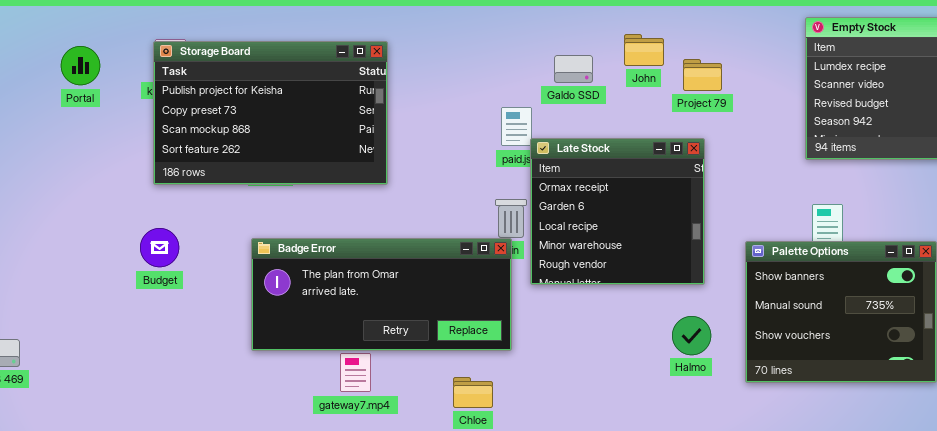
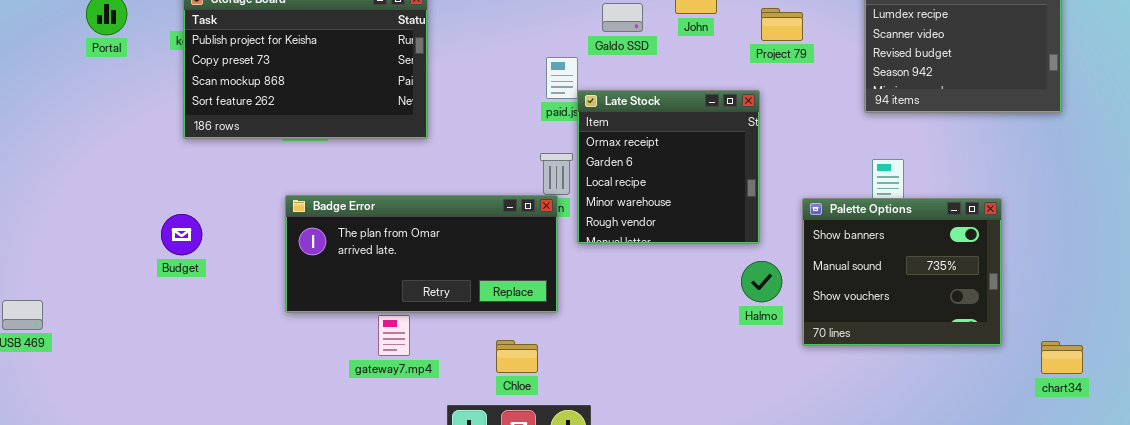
Project 79: [683,59,722,91] -> [761,8,803,41], moved
Budget: [140,228,179,267] -> [161,214,202,255], moved
Halmo: [672,316,711,355] -> [741,261,782,302], moved

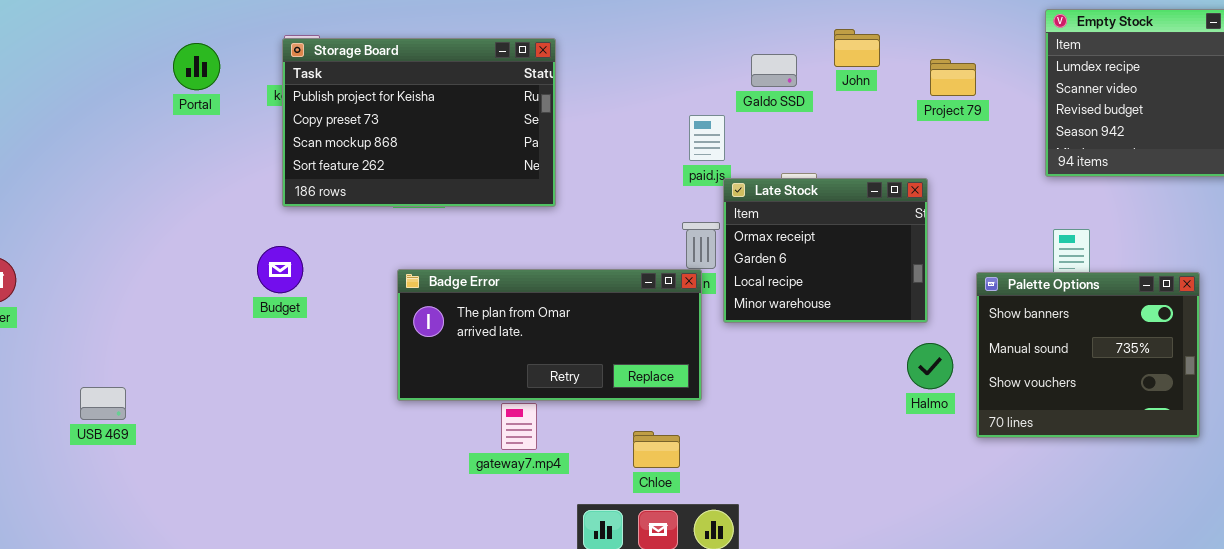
Late Stock: [577,90,760,244] -> [723,178,928,323], resized
Budget: [161,214,202,255] -> [257,246,303,293], moved

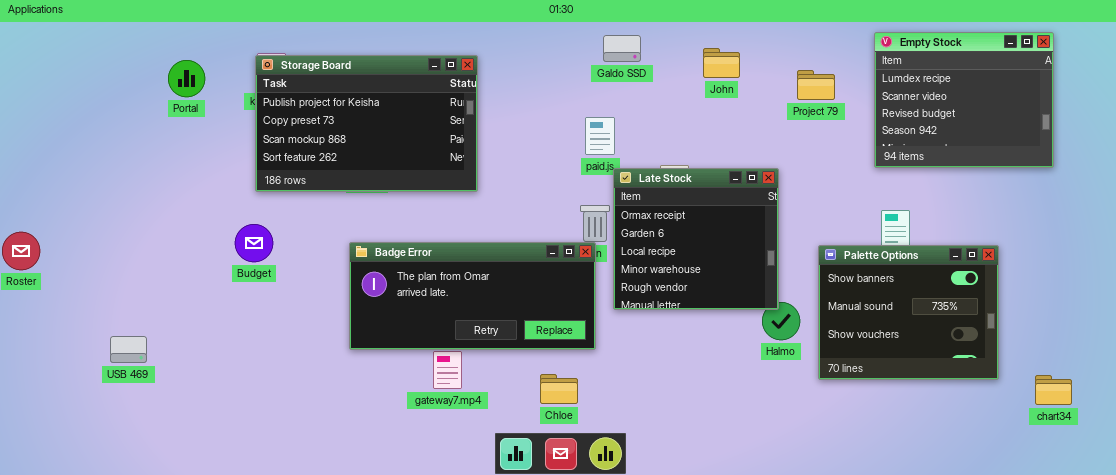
Galdo SSD: [751,54,797,87] -> [603,35,641,62], moved
Project 79: [930,59,976,96] -> [797,70,835,100], moved
Late Stock: [723,178,928,323] -> [613,168,779,310], resized
USB 469: [80,387,126,420] -> [110,336,147,363], moved

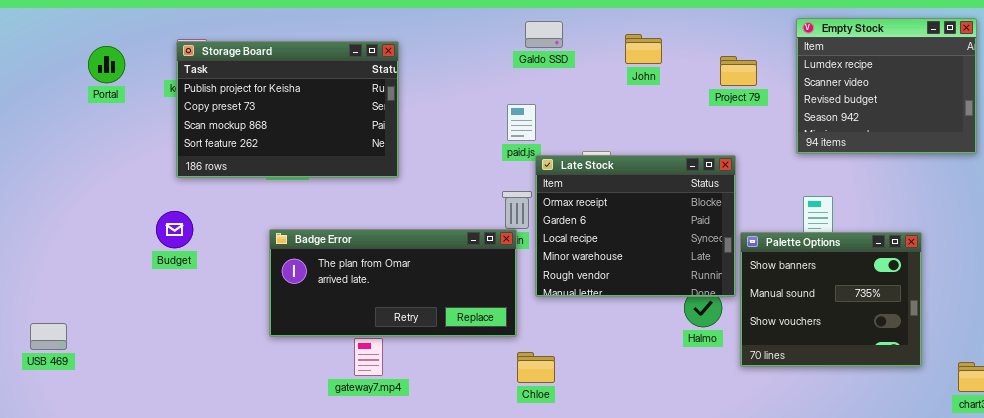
Late Stock: [613,168,779,310] -> [535,155,736,297], resized
Chloe: [540,374,578,404] -> [517,352,555,383], moved

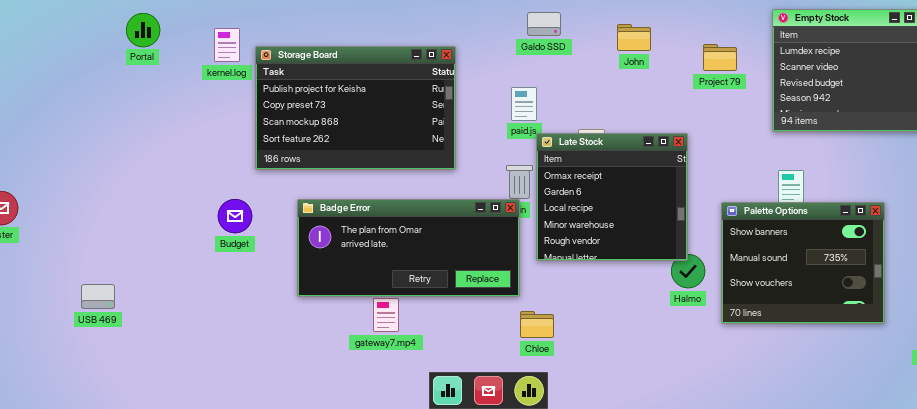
Storage Board: [176,41,399,178] -> [255,46,456,170], moved
Portal: [88,46,125,83] -> [126,13,160,47], moved
Late Stock: [535,155,736,297] -> [536,133,688,261], resized
Budget: [156,211,193,248] -> [218,199,252,233], moved

